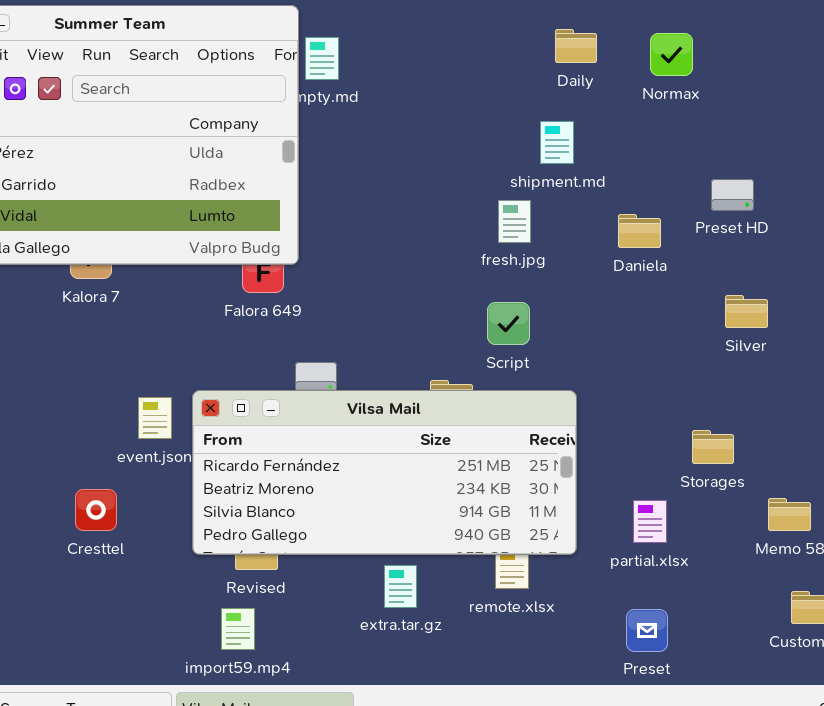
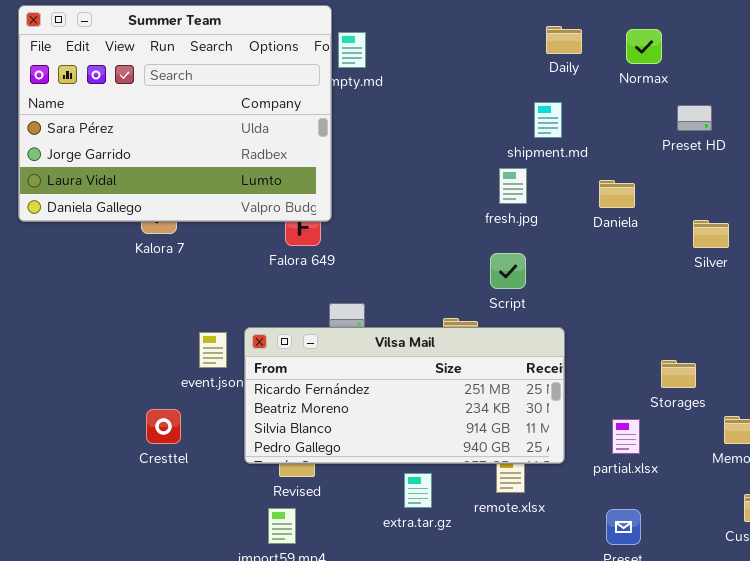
Preset HD: [711,179,754,211] -> [677,105,712,131], moved
Silver: [725,295,768,328] -> [693,220,729,248], moved

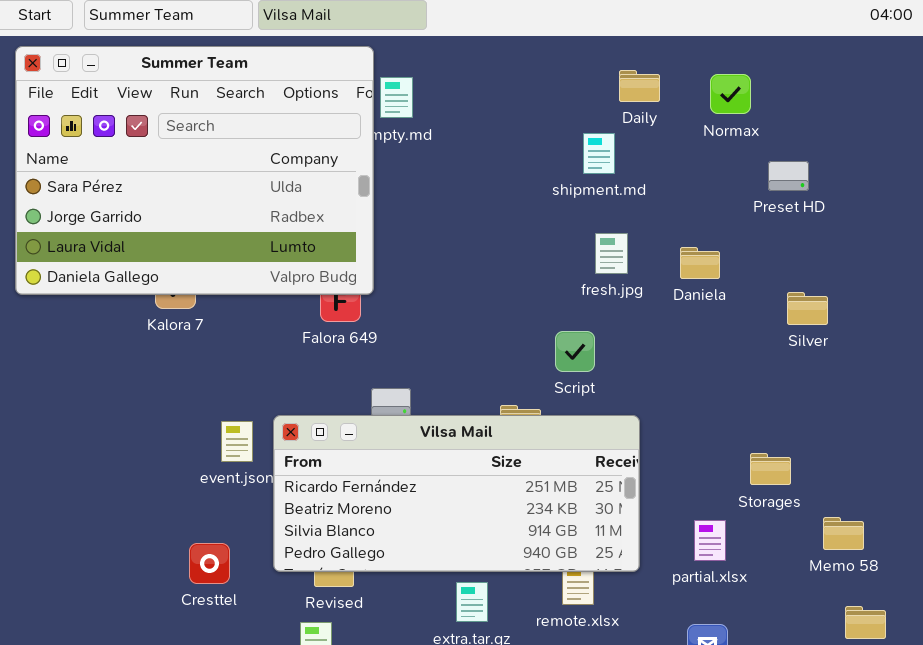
shipment.md: [534,102,562,138] -> [583,133,615,174], moved
fresh.jpg: [499,168,527,204] -> [595,233,628,274], moved
Cresttel: [146,409,181,444] -> [189,543,230,584], moved

